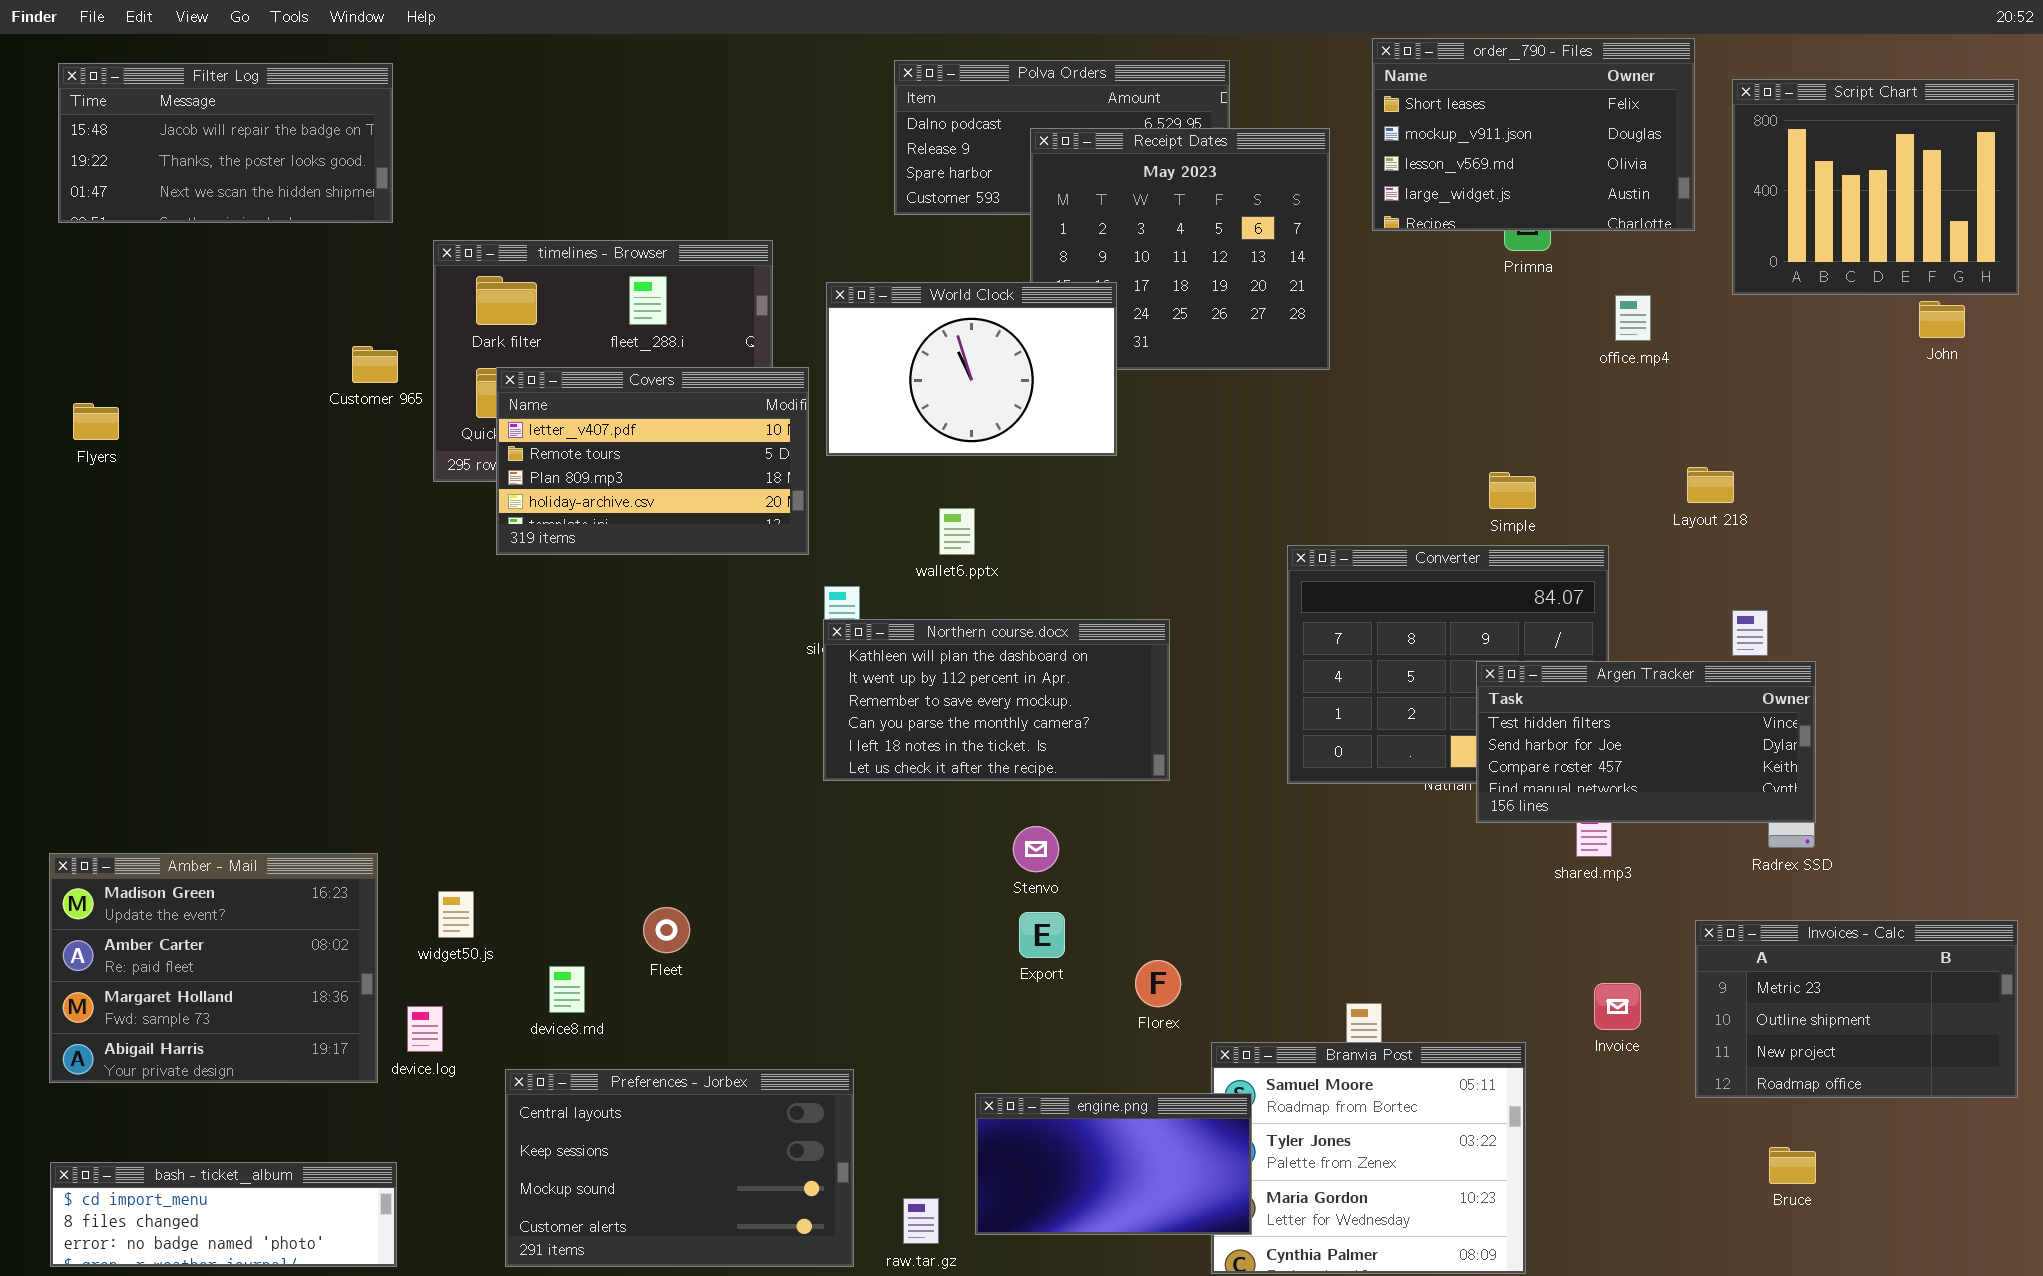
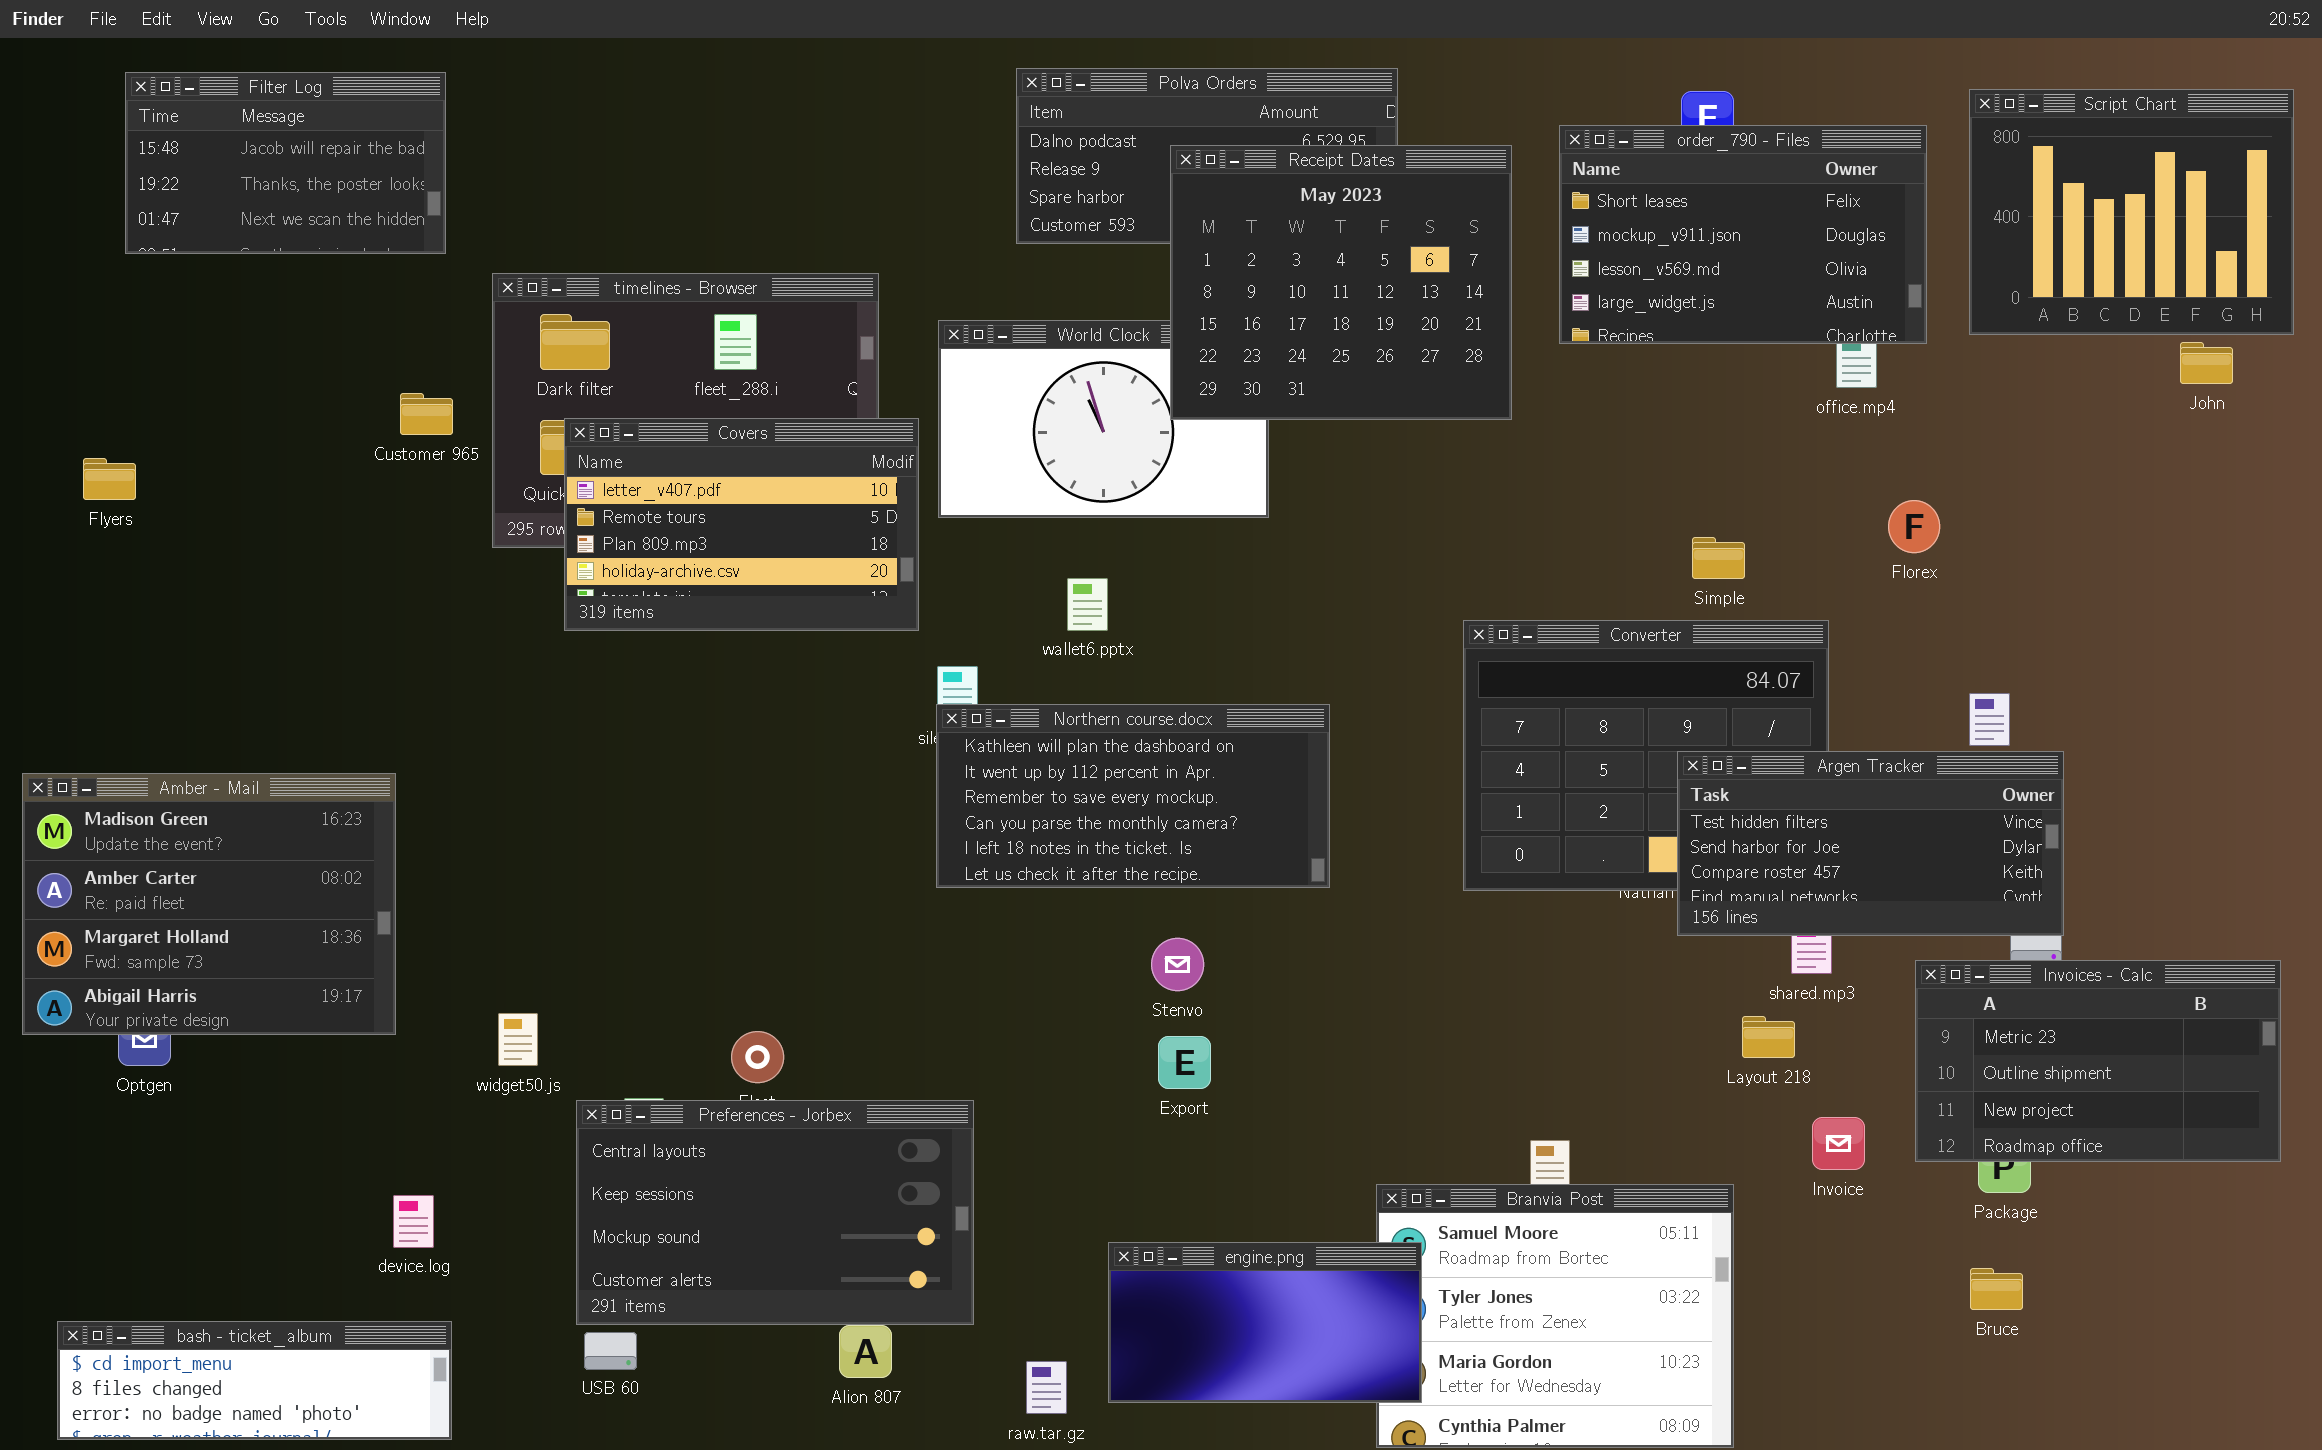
order_790 - Files: [1372,38,1695,231] -> [1559,125,1927,344], moved
Filter Log: [58,63,393,223] -> [125,72,446,254], resized
Receipt Dates: [1030,128,1330,370] -> [1170,145,1512,420], raised
Layout 218: [1687,467,1734,503] -> [1742,1016,1795,1058], moved
Amber - Mail: [49,853,378,1083] -> [22,773,396,1035], moved
Invoices - Calc: [1695,920,2018,1098] -> [1915,960,2281,1162], moved
Florex: [1135,960,1181,1007] -> [1888,500,1940,553], moved
device.log: [407,1006,443,1052] -> [393,1195,434,1248], moved
Preferences - Jorbex: [505,1069,854,1267] -> [576,1100,974,1325], moved
Bruce: [1769,1147,1816,1184] -> [1970,1268,2023,1310], moved

